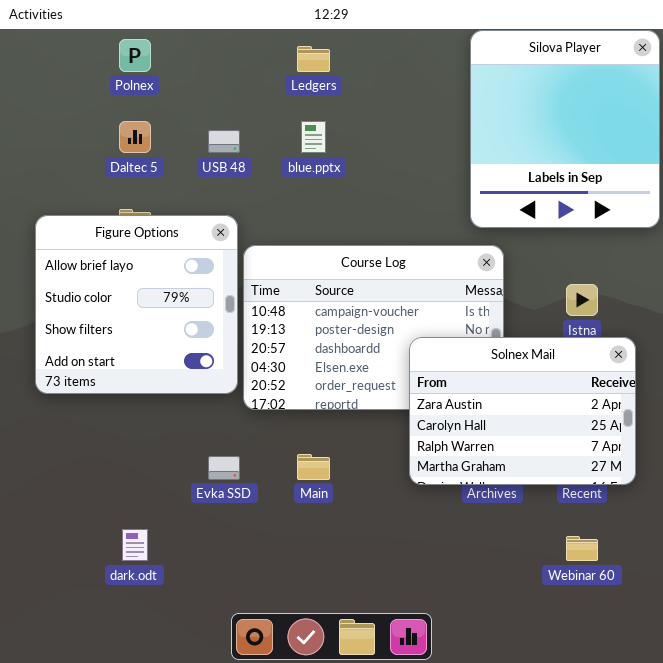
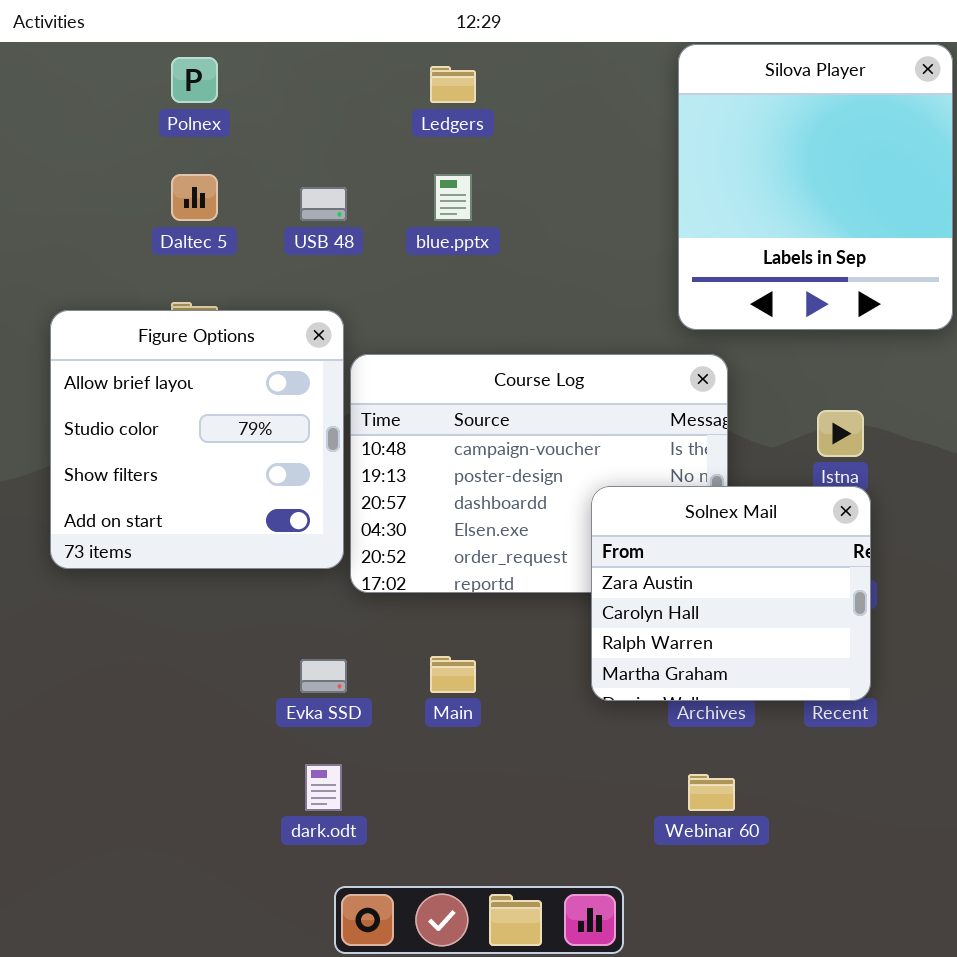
Solnex Mail: [409,337,636,485] -> [591,486,871,701], resized
dark.odt: [122,529,148,561] -> [305,764,342,811], moved
Webinar 60: [566,536,598,561] -> [688,774,735,811], moved

